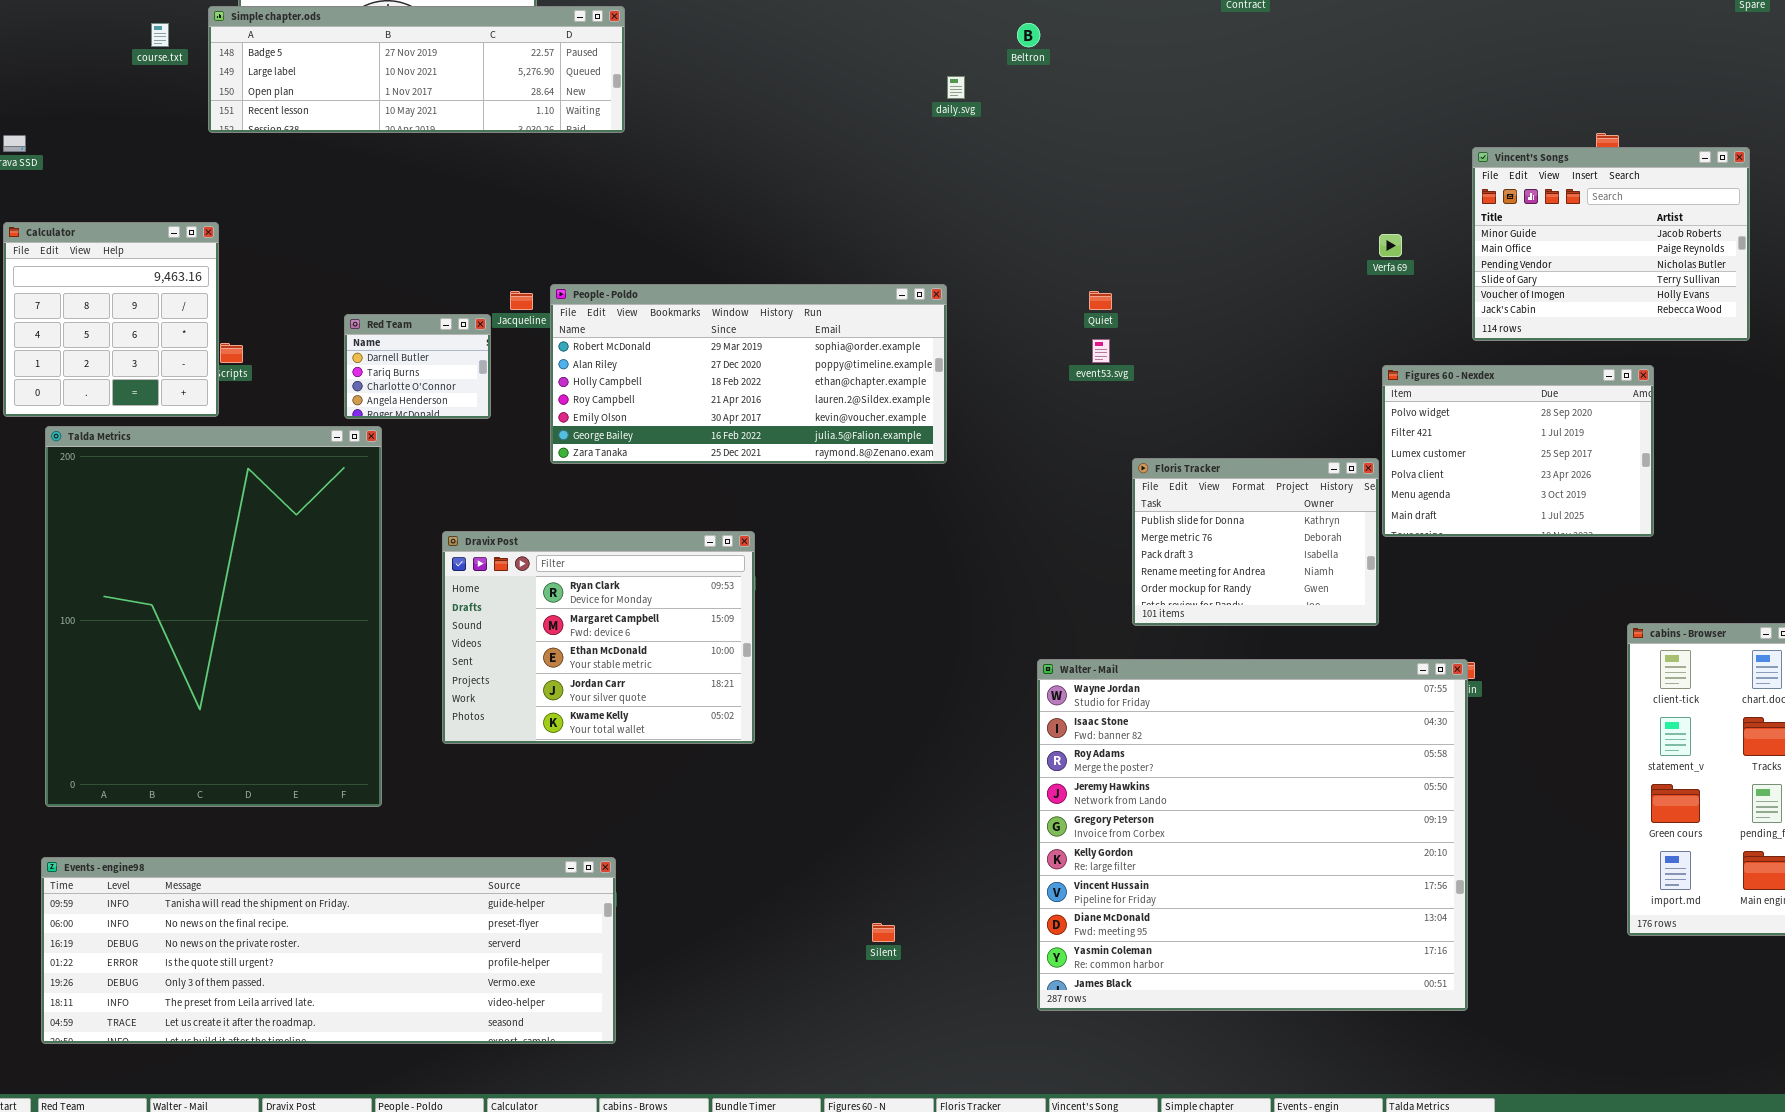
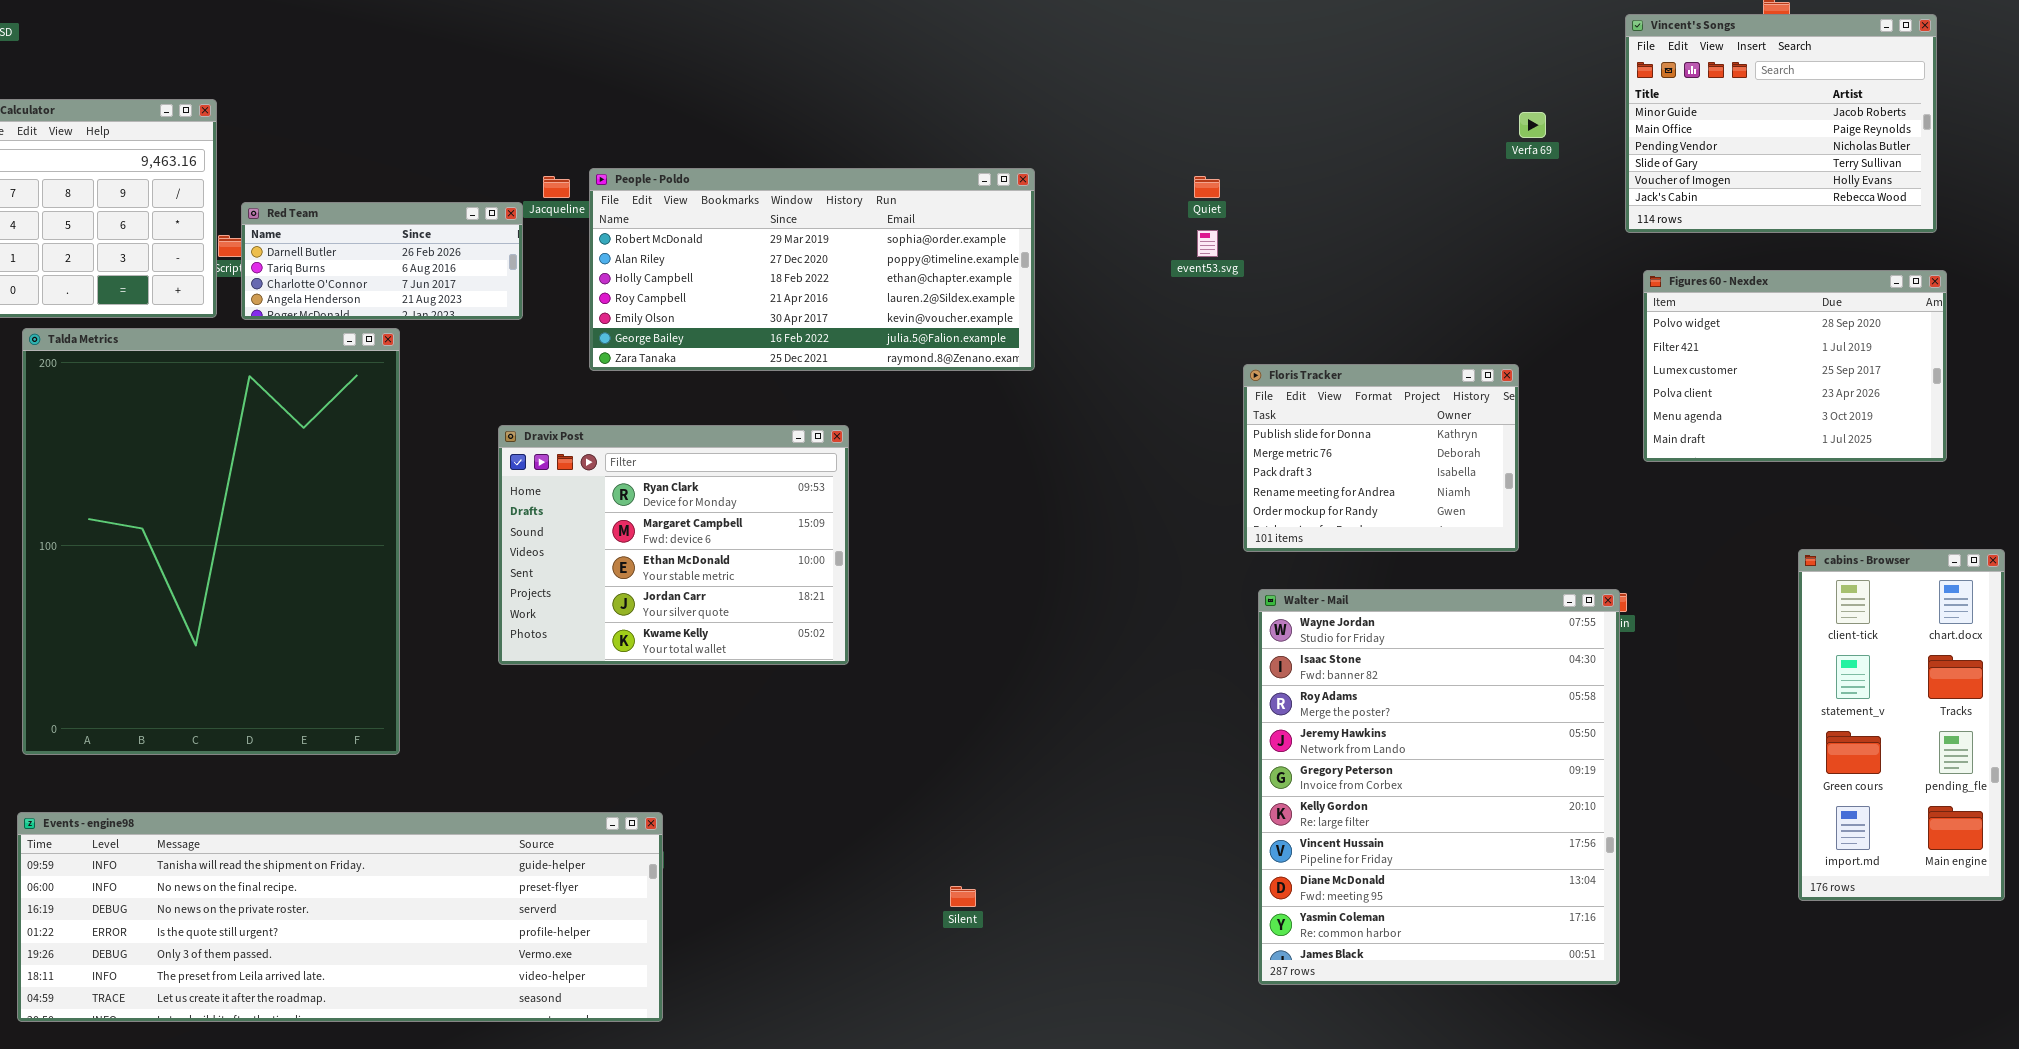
Red Team: [344,314,491,419] -> [241,202,523,320], resized
Figures 60 - Nexdex: [1382,365,1654,537] -> [1643,270,1947,462], moved
Dravix Post: [442,531,755,744] -> [498,425,849,665], moved
Walter - Mail: [1037,659,1468,1011] -> [1258,589,1620,985], resized

